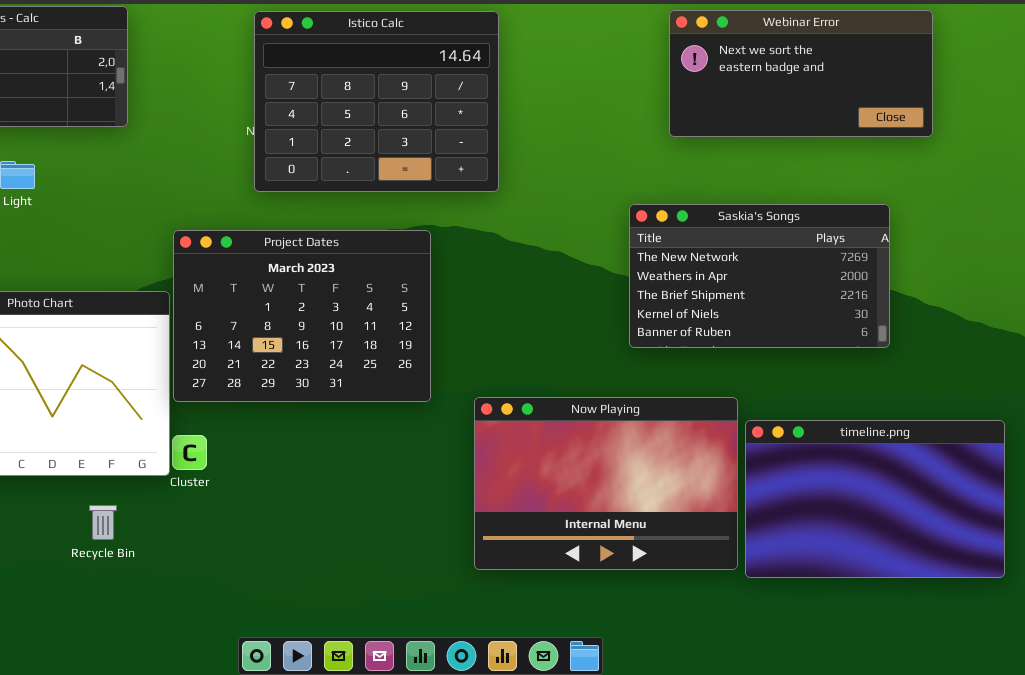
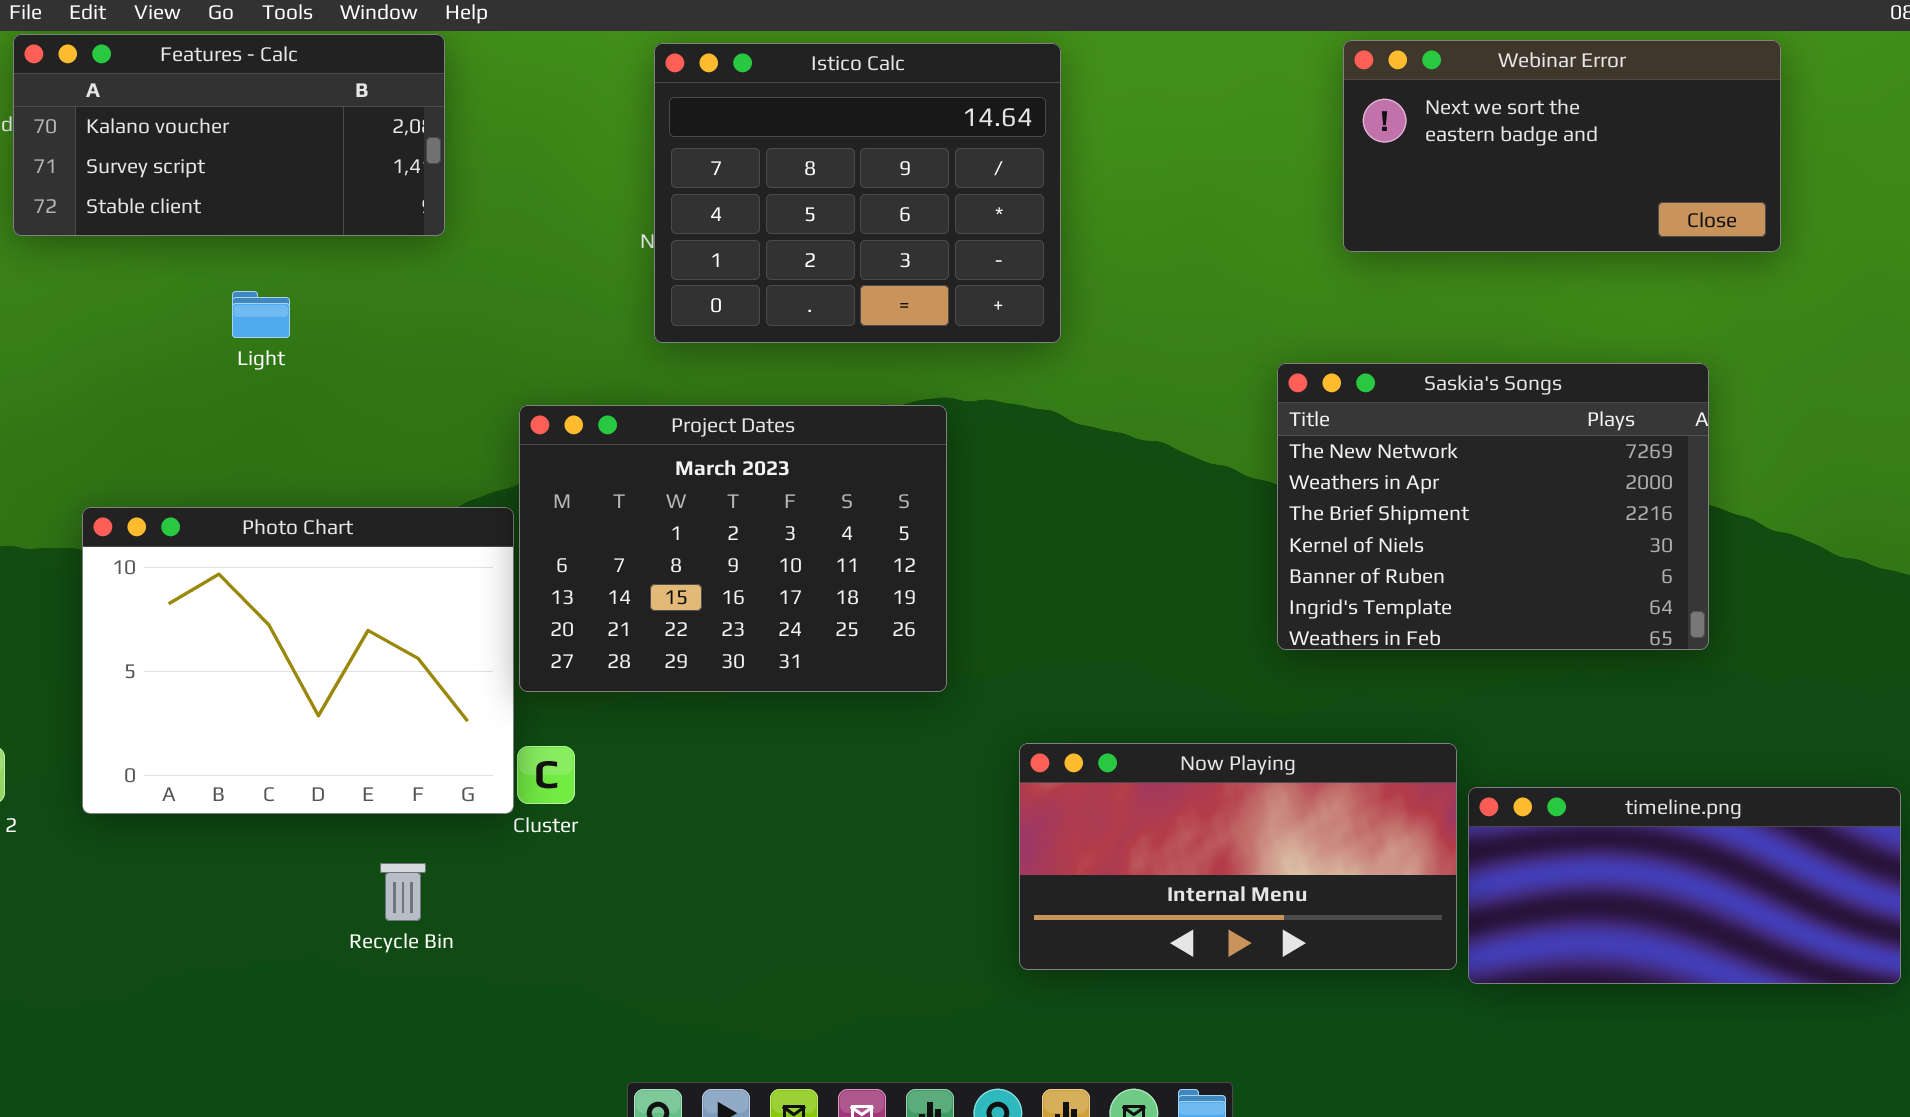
Saskia's Songs: [629,204,890,348] -> [1277,363,1709,650], resized
Now Playing: [474,397,738,570] -> [1019,743,1457,970], resized
timeline.png: [745,420,1005,578] -> [1468,787,1901,984], resized

